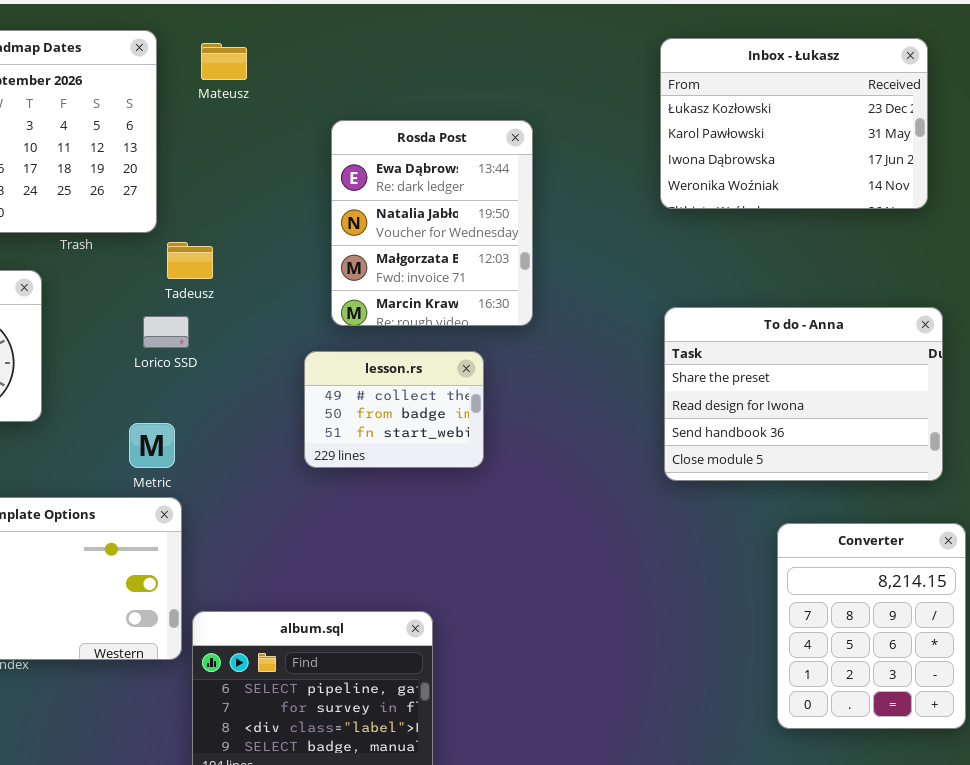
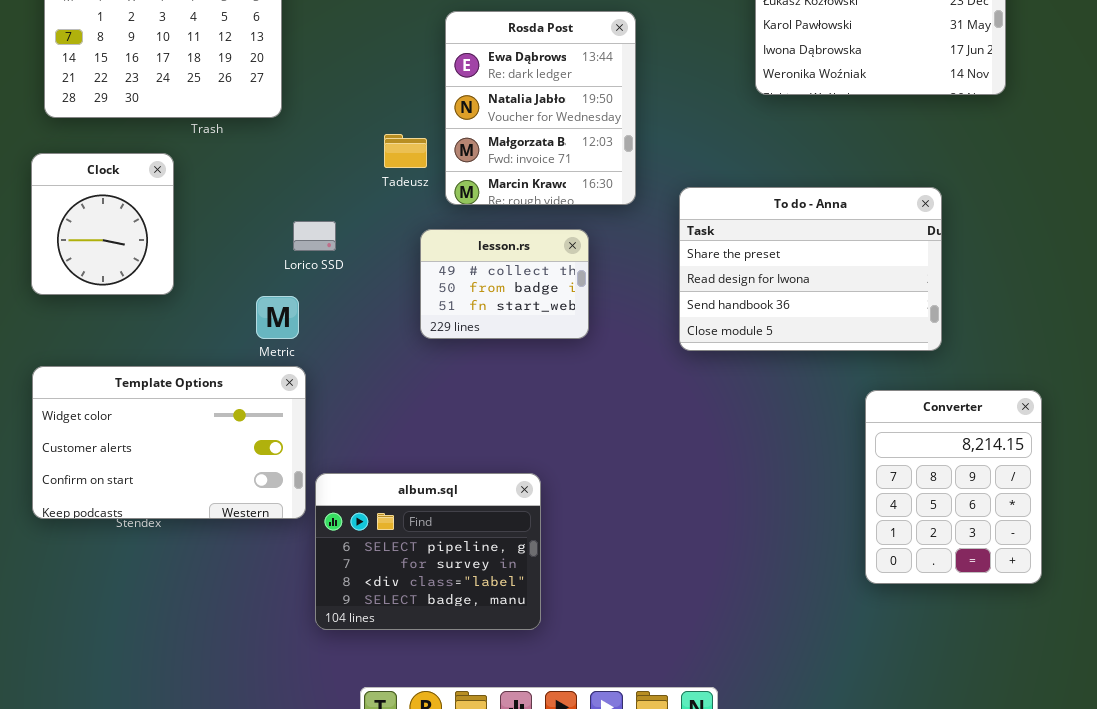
Tadeusz: [167,242,213,279] -> [384,134,427,168], moved
To do - Anna: [664,307,943,481] -> [679,187,942,351], moved
Lorico SSD: [143,316,189,348] -> [293,221,336,251], moved

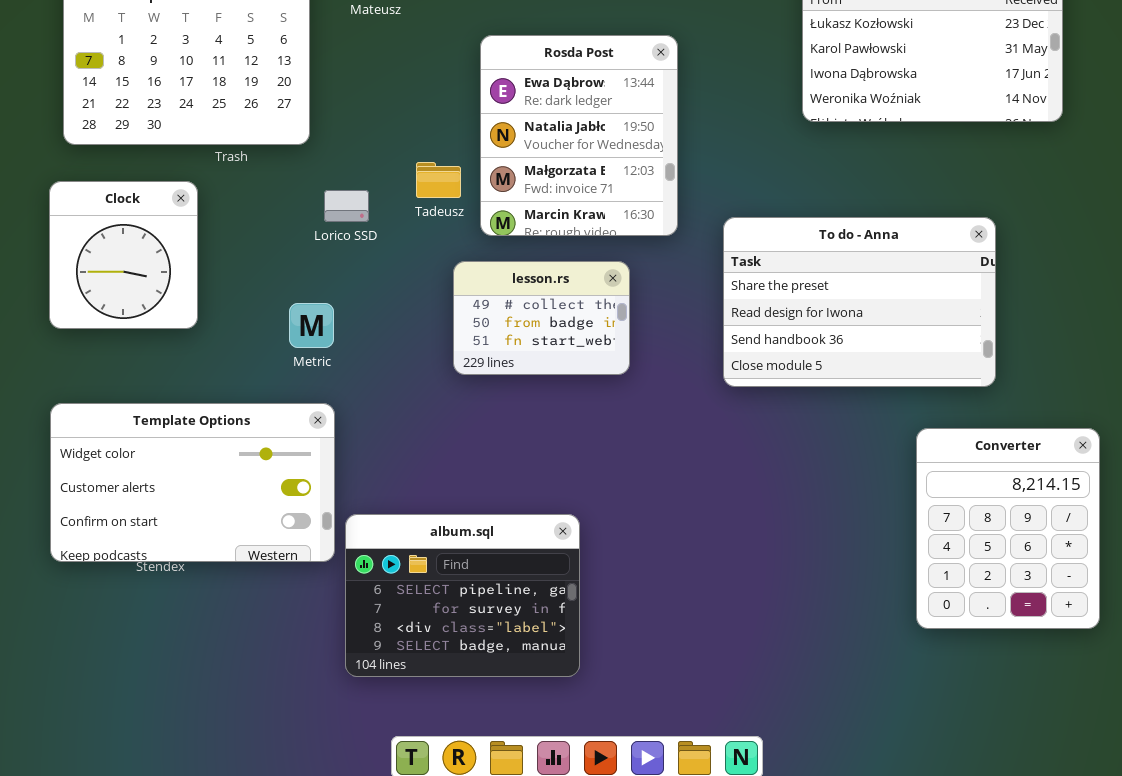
Lorico SSD: [293,221,336,251] -> [324,190,369,222], moved
Metric: [256,296,299,339] -> [289,303,334,348], moved

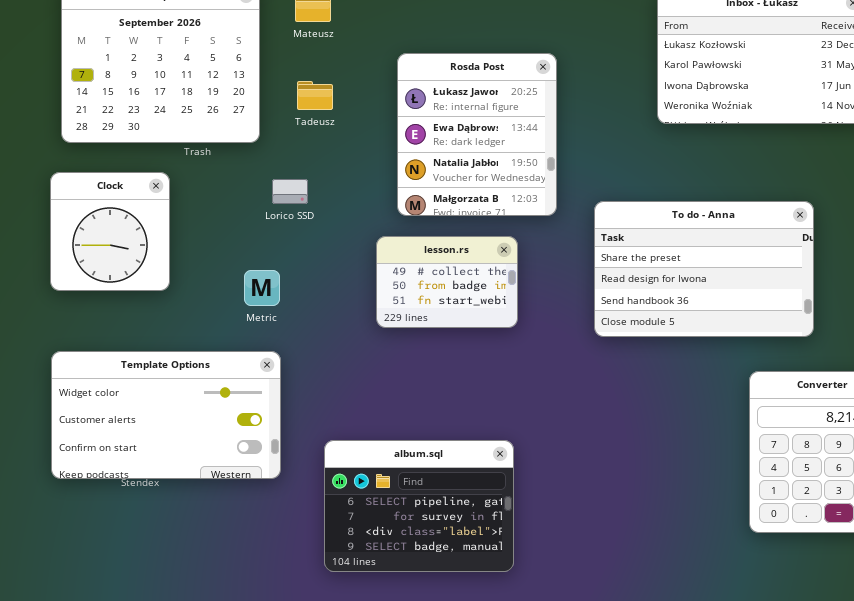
Rosda Post: [480,35,678,236] -> [397,53,557,216], scrolled up 1 row
Tadeusz: [416,162,461,198] -> [297,81,333,110], moved
album.sql: [345,514,580,677] -> [324,440,514,572], moved

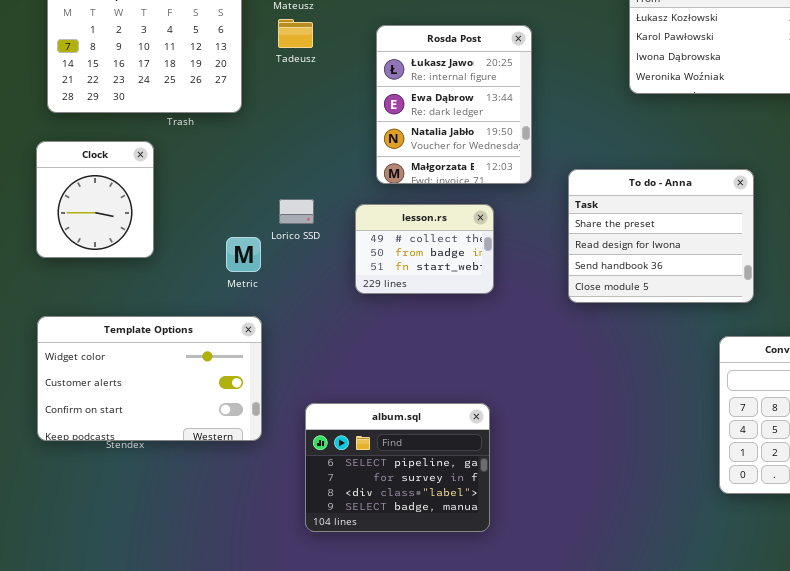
Tadeusz: [297,81,333,110] -> [278,19,313,48], moved
Lorico SSD: [272,179,308,204] -> [279,199,314,224], moved
To do - Anna: [594,201,814,337] -> [568,169,754,303], resized

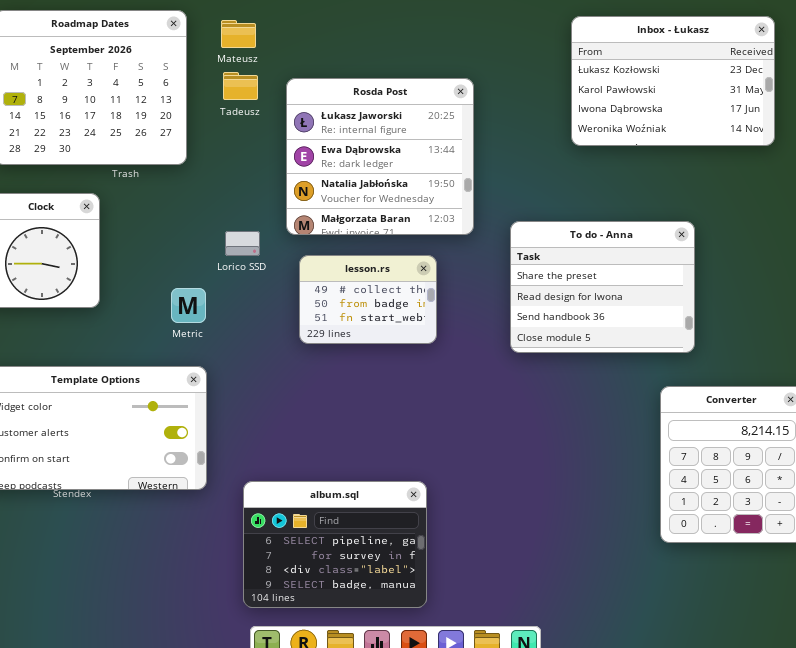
Rosda Post: [376,25,532,184] -> [286,78,474,235], resized
Lorico SSD: [279,199,314,224] -> [225,231,260,256], moved
album.sql: [305,403,490,532] -> [243,481,427,608], moved

